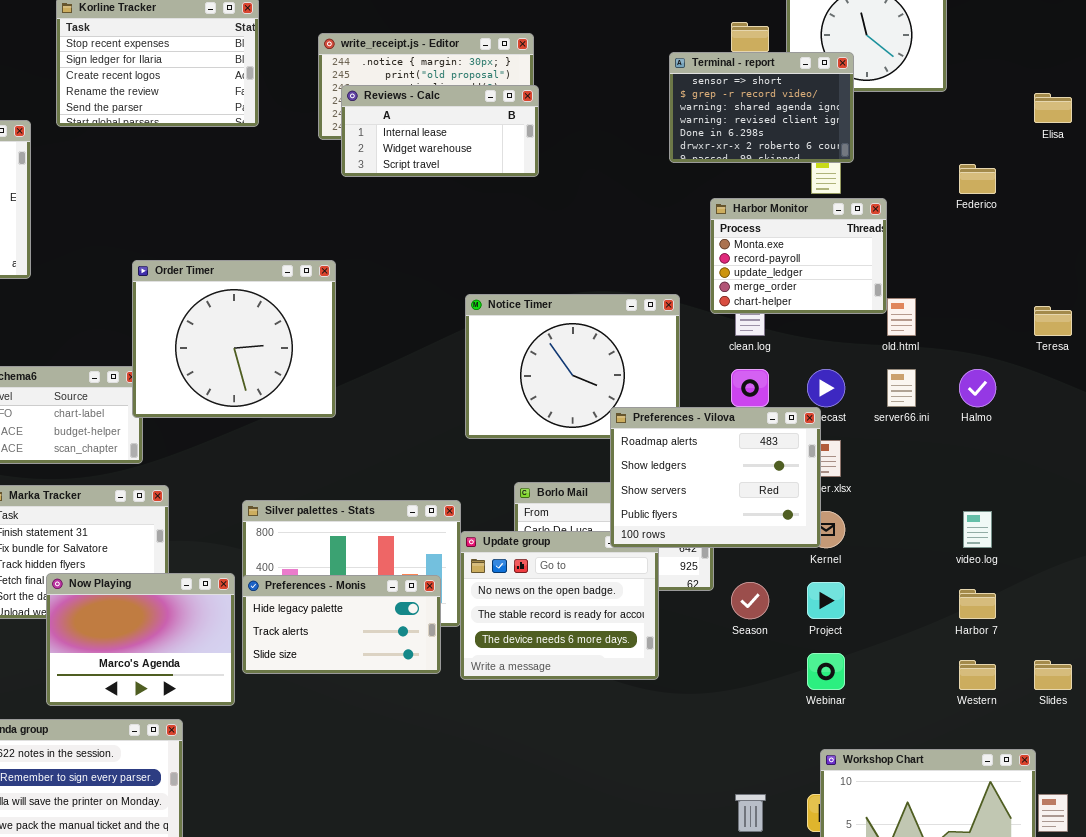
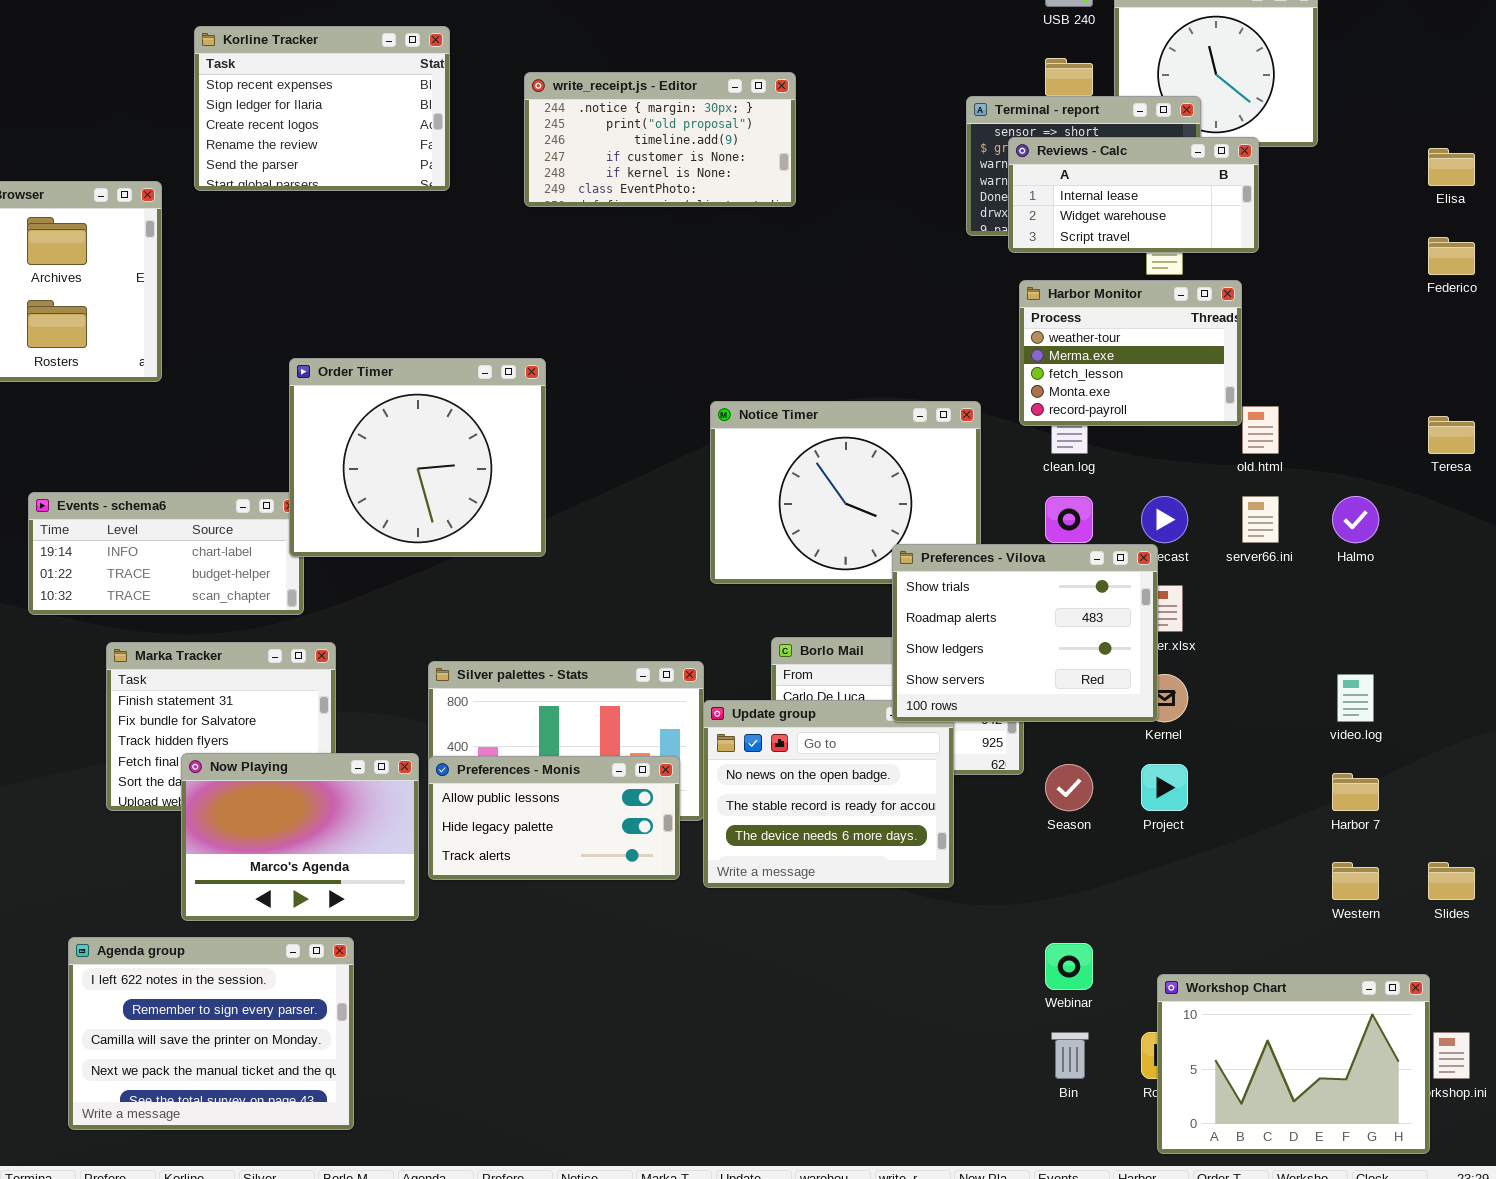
Reviews - Calc: [341,85,539,177] -> [1008,137,1259,253], moved
Federico: [959,164,996,194] -> [1428,237,1475,275], moved
Harbor Monitor: [710,198,887,314] -> [1019,280,1242,426], scrolled up 3 rows
Preferences - Vilova: [610,407,821,548] -> [892,544,1158,722], scrolled up 1 row
Preferences - Monis: [242,575,441,674] -> [428,756,680,880], scrolled up 1 row
Webinar: [807,653,845,690] -> [1045,943,1093,990], moved

